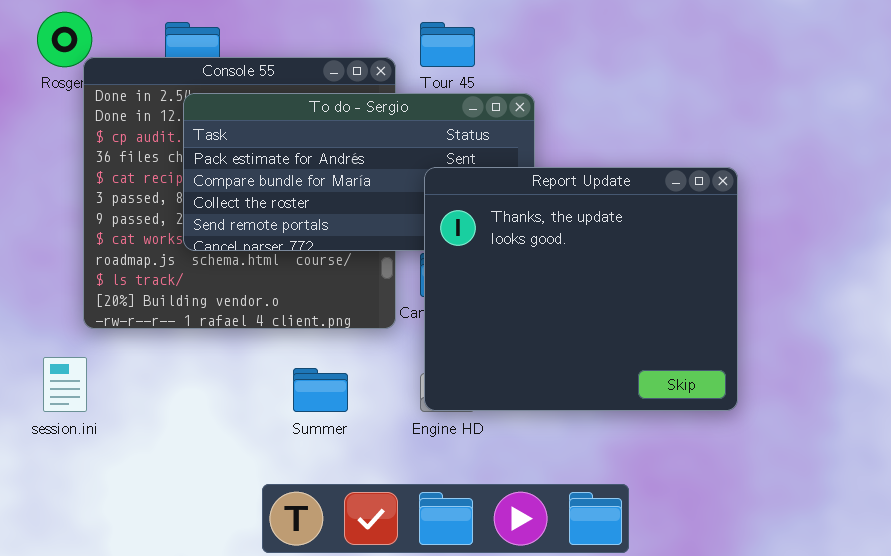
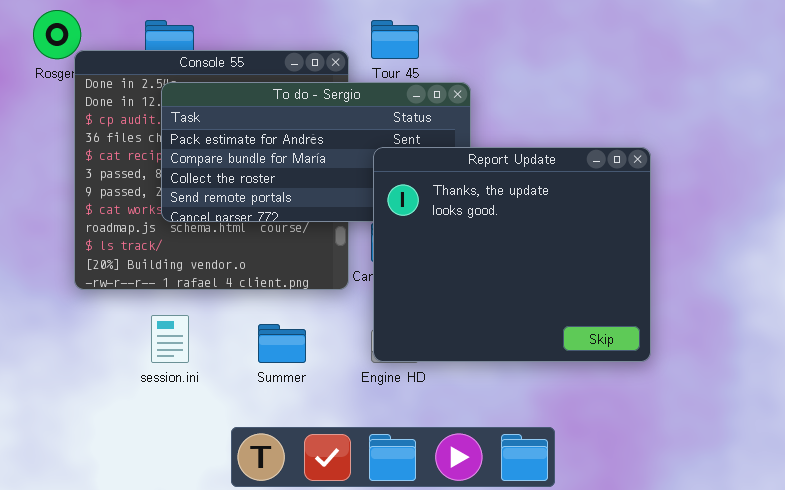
session.ini: [43,357,87,412] -> [151,315,189,363], moved

